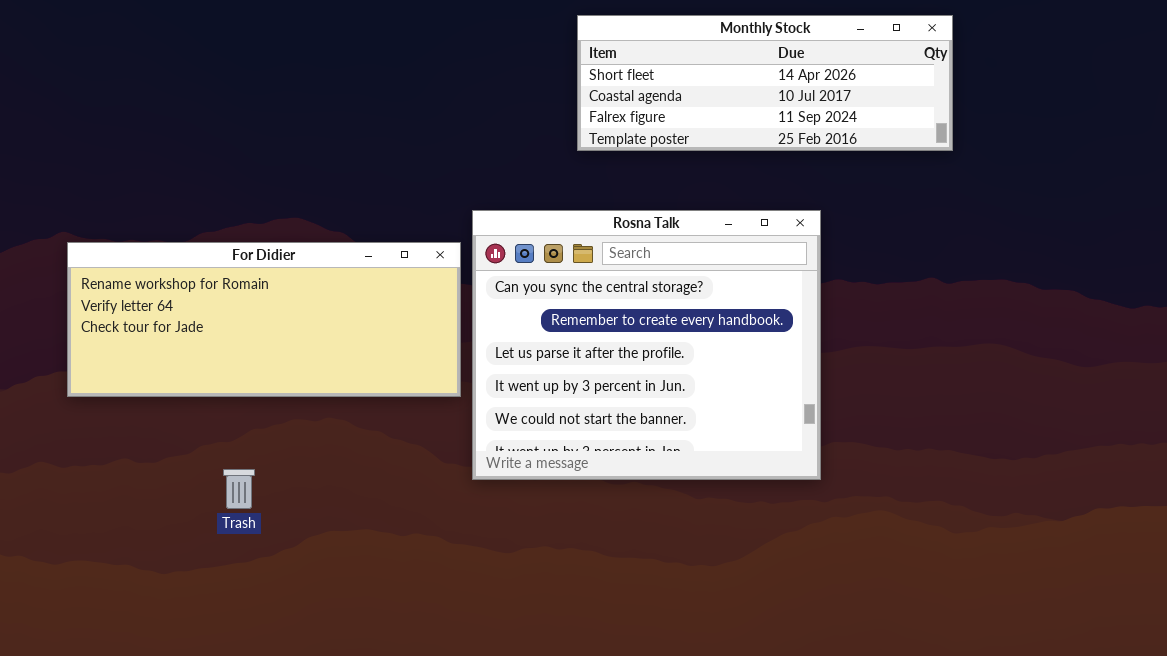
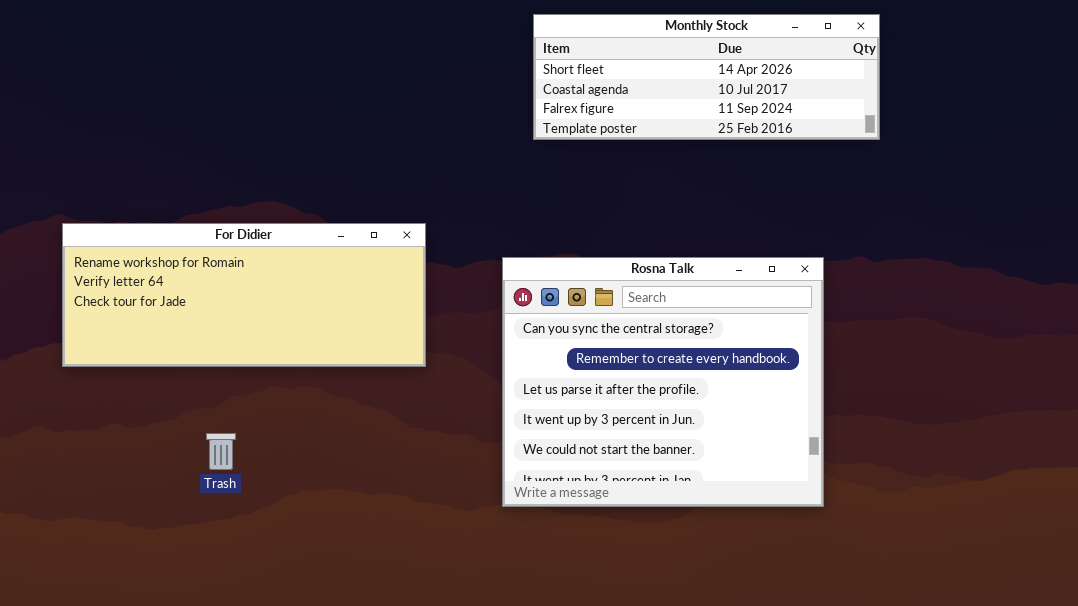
Rosna Talk: [472,210,821,480] -> [502,257,824,507], moved

